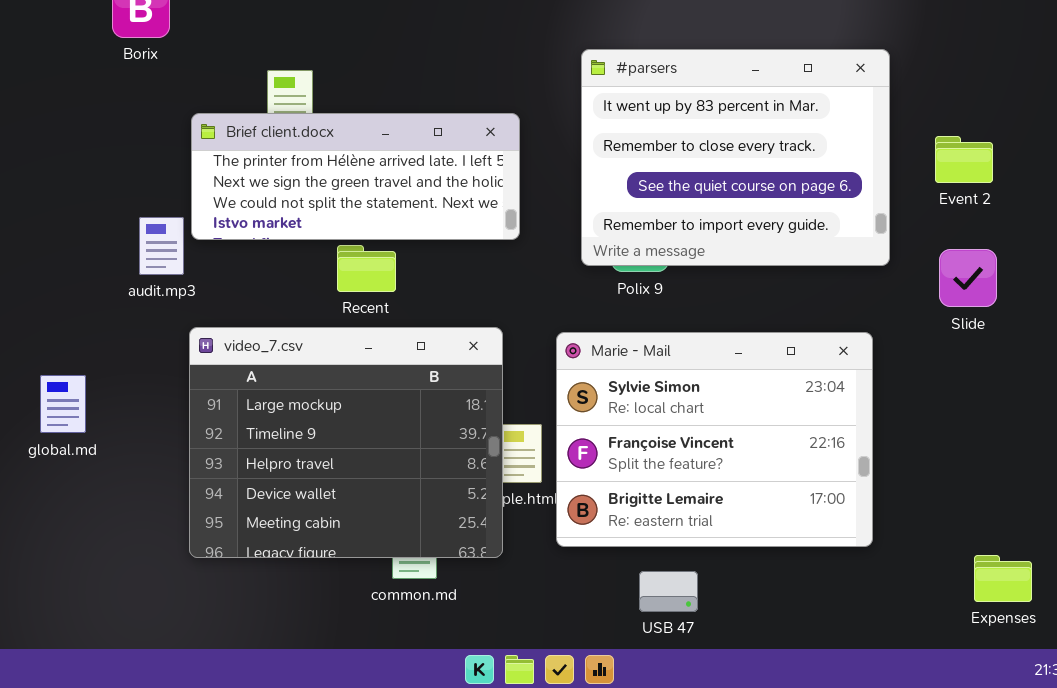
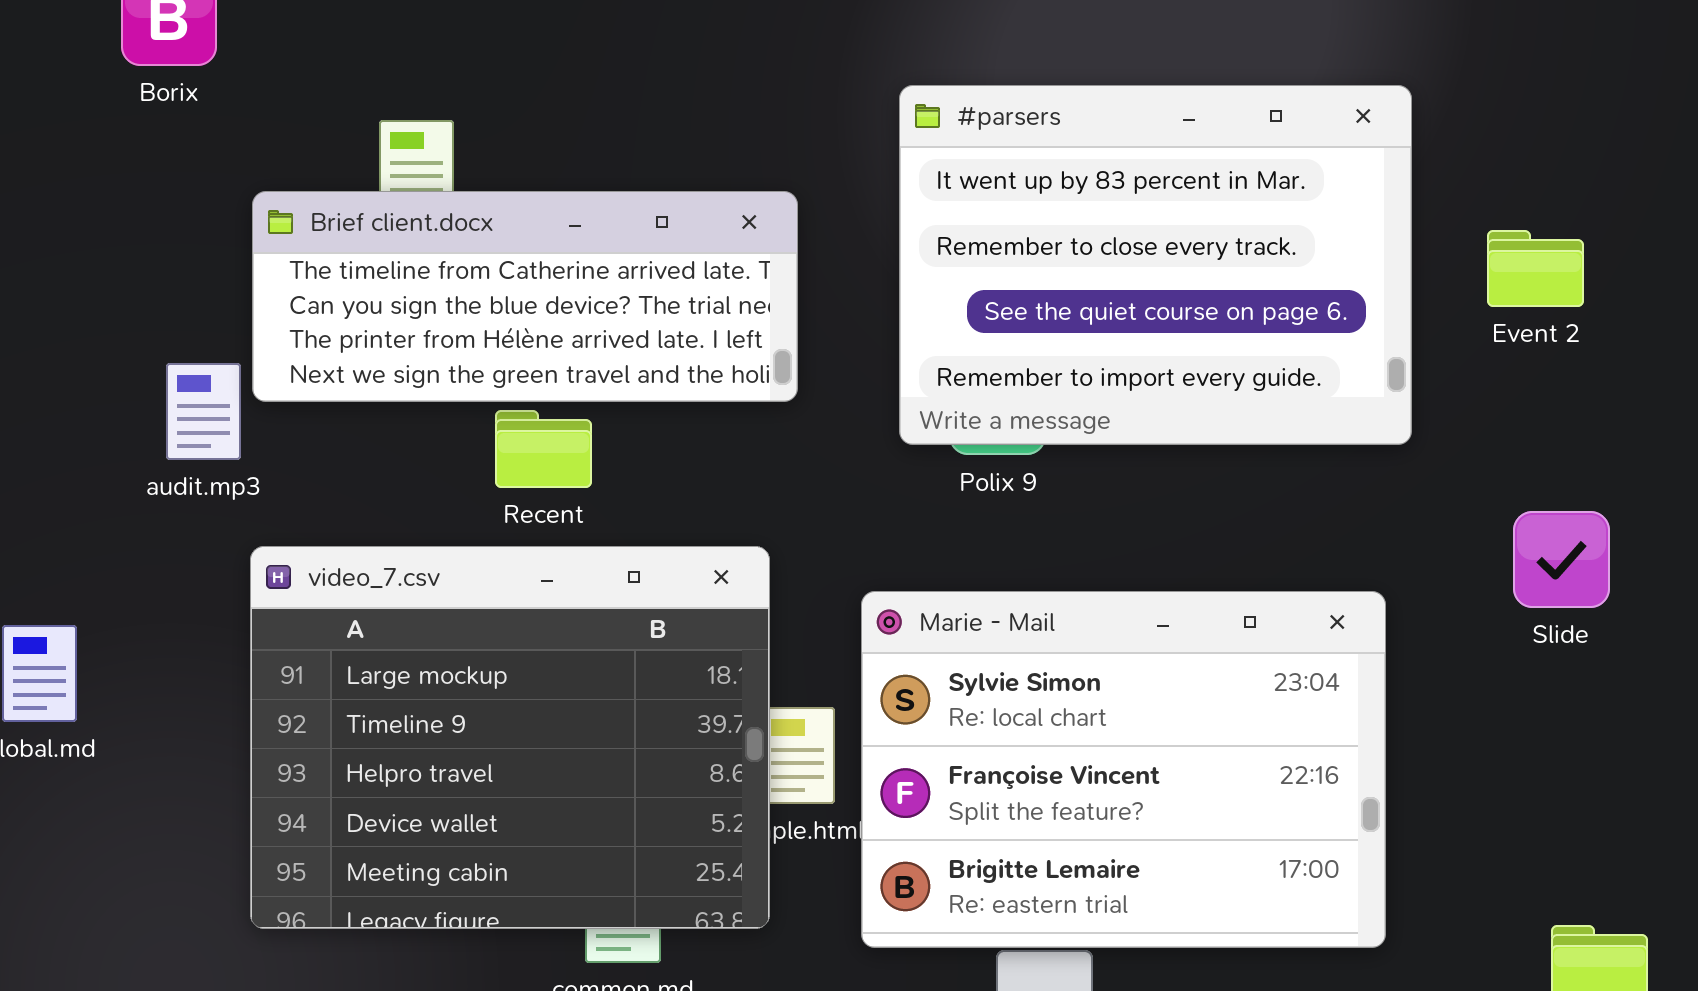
Brief client.docx: [191,113,520,240] -> [252,191,798,402], scrolled up 2 rows
Slide: [939,249,997,307] -> [1513,511,1610,608], moved
Marie - Mail: [556,332,873,547] -> [861,591,1386,948], moved

